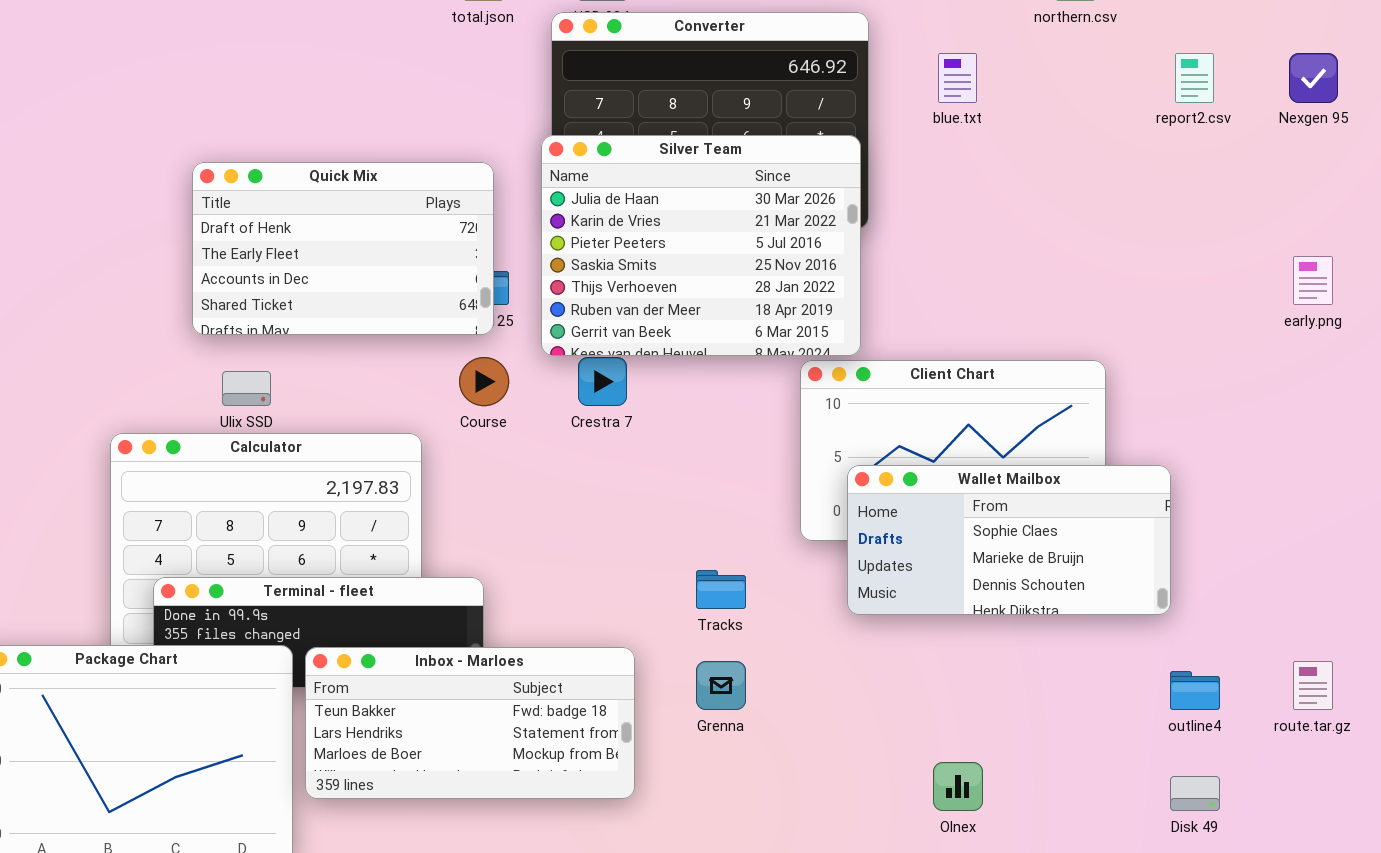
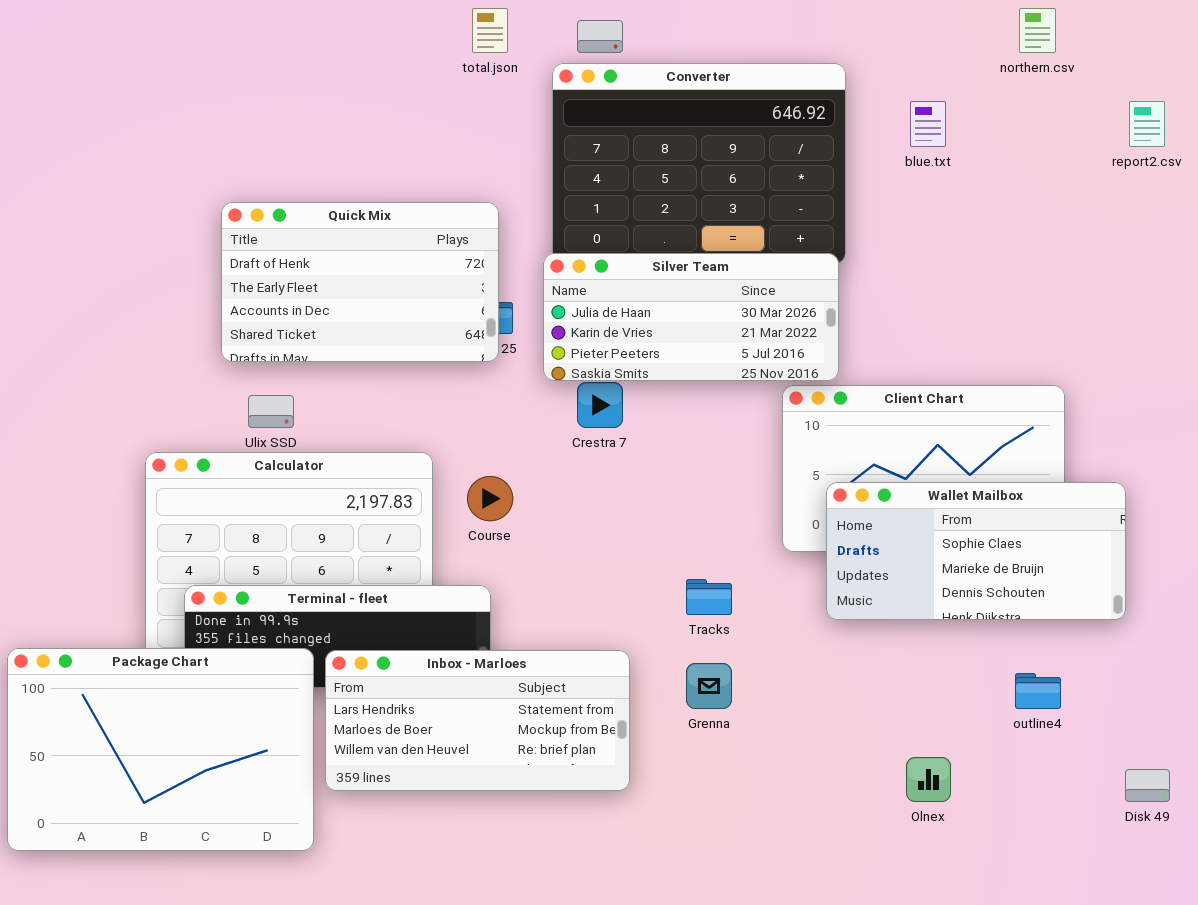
Silver Team: [541,135,861,356] -> [543,253,839,381], resized
Course: [459,357,509,406] -> [467,476,513,521], moved
Inbox - Marloes: [305,647,635,799] -> [325,650,630,791], scrolled down 1 row
outline4: [1170,671,1220,710] -> [1015,673,1061,709], moved

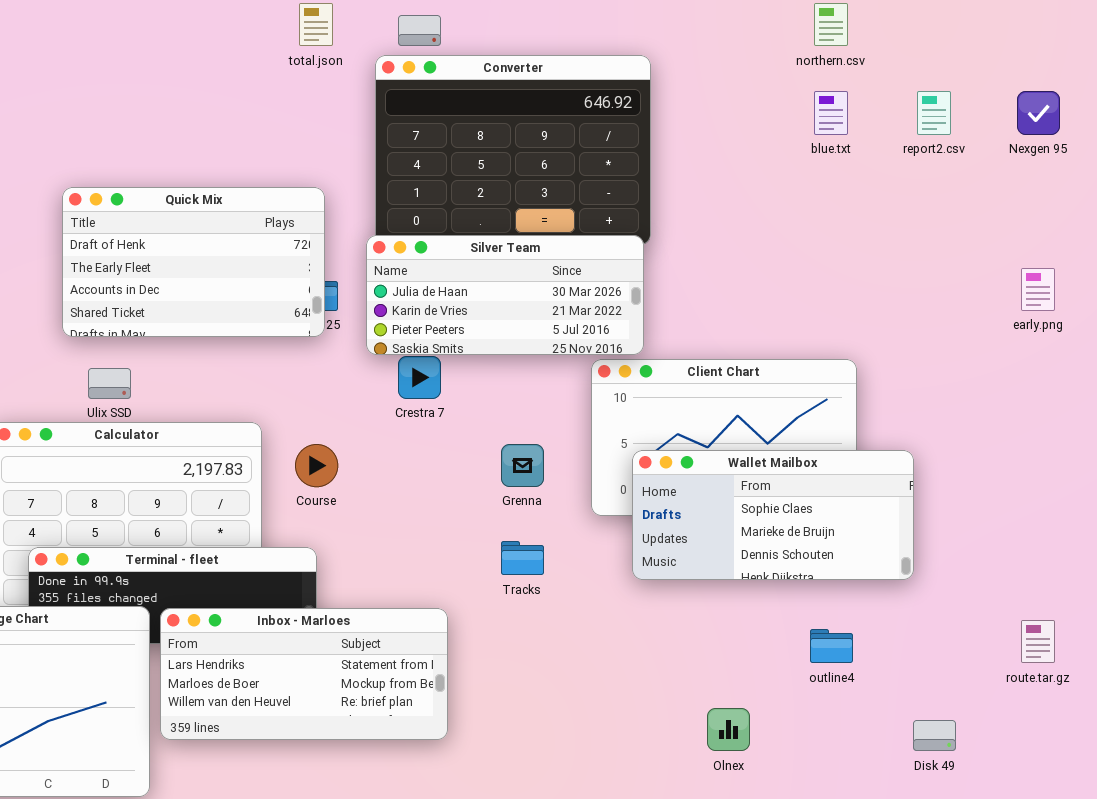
blue.txt: [910,101,946,147] -> [814,91,848,135], moved
Grenna: [686,663,732,709] -> [501,444,544,487], moved

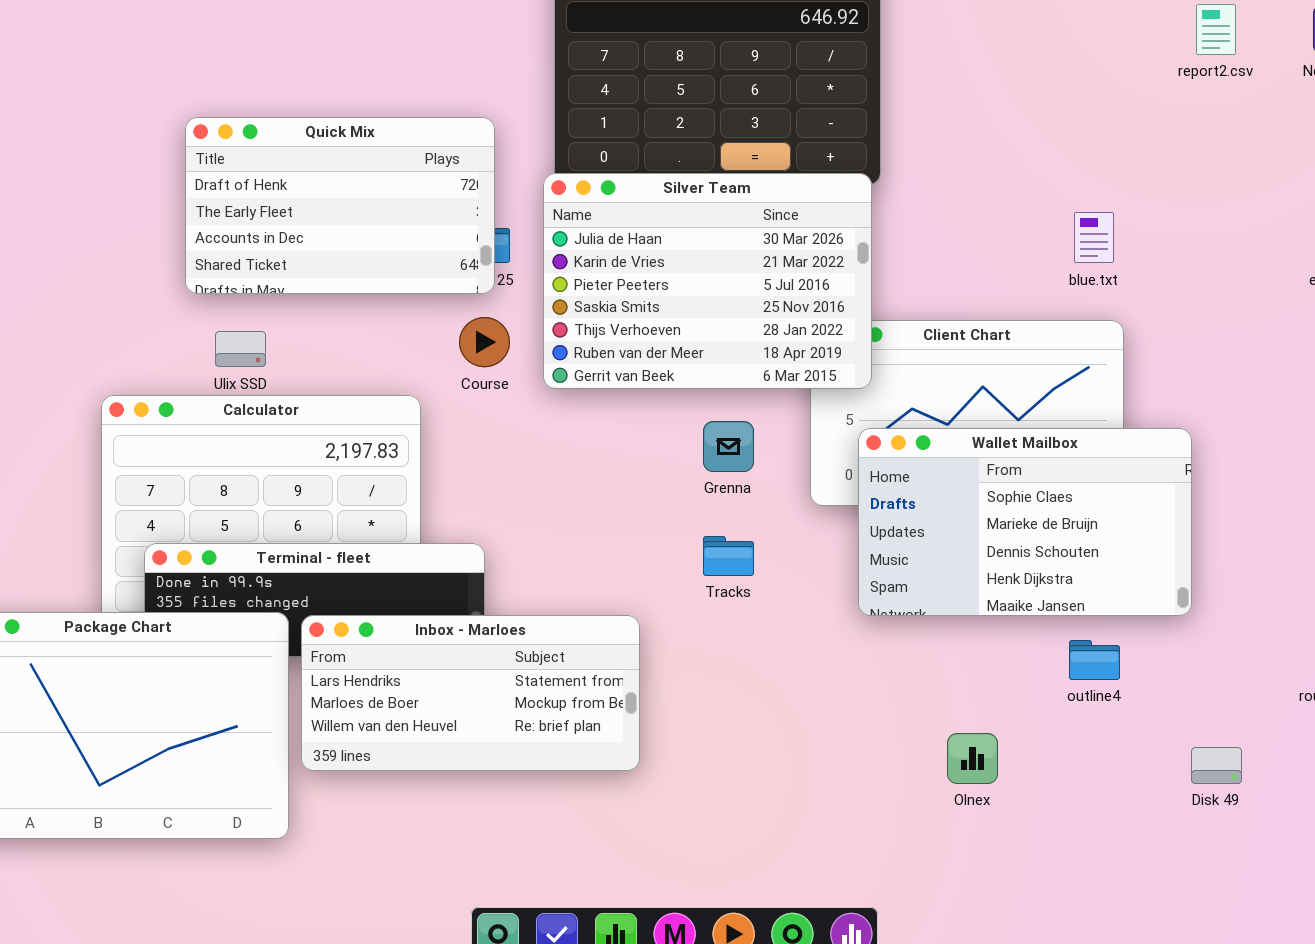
blue.txt: [814,91,848,135] -> [1074,212,1114,263], moved
Silver Team: [366,235,644,355] -> [543,173,872,389], resized
Course: [295,444,338,487] -> [459,317,510,367], moved
Wallet Mailbox: [632,450,914,580] -> [858,428,1192,616], resized

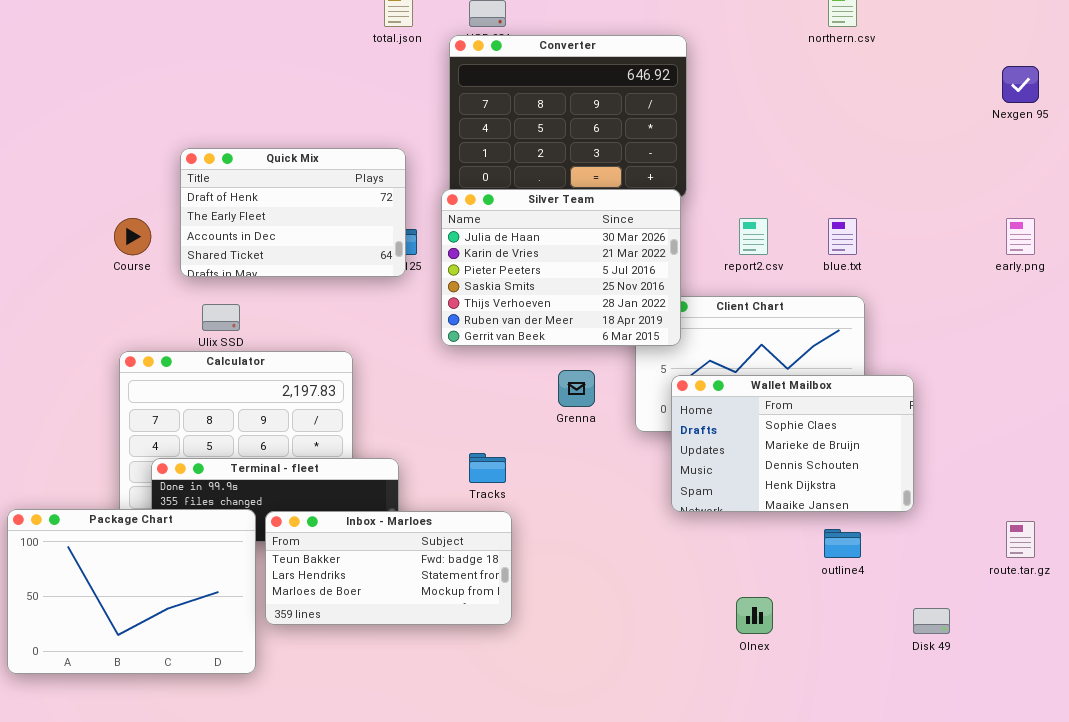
report2.csv: [1196,4,1236,55] -> [739,218,768,255], moved
Course: [459,317,510,367] -> [114,218,151,255], moved
Tracks: [703,536,754,576] -> [469,453,506,483], moved
Inbox - Marloes: [301,615,640,771] -> [265,511,512,625], scrolled up 1 row

